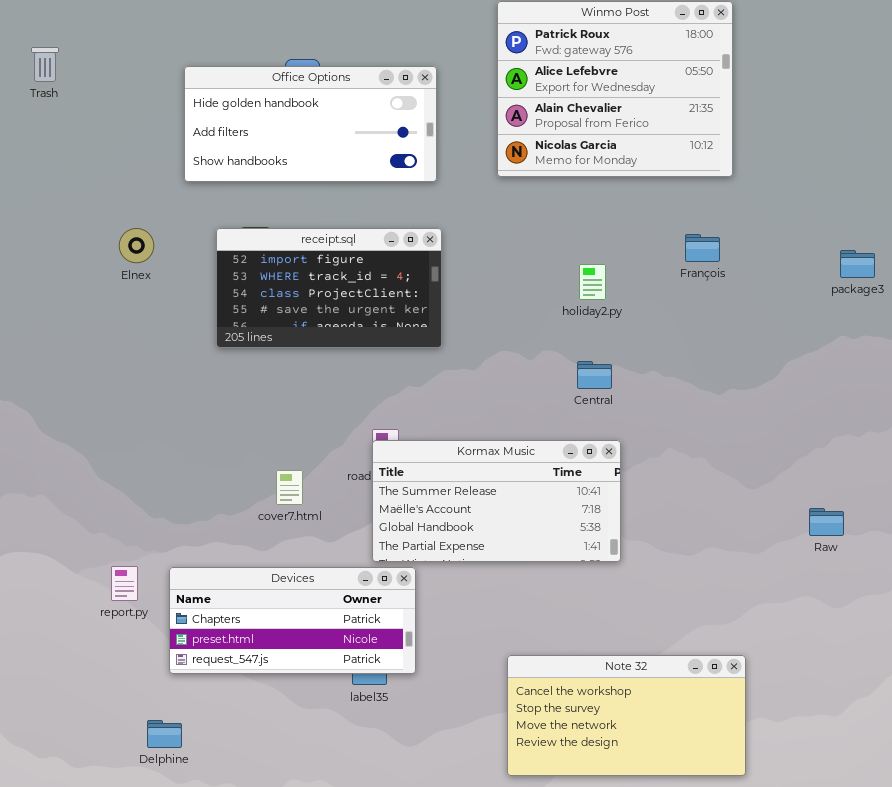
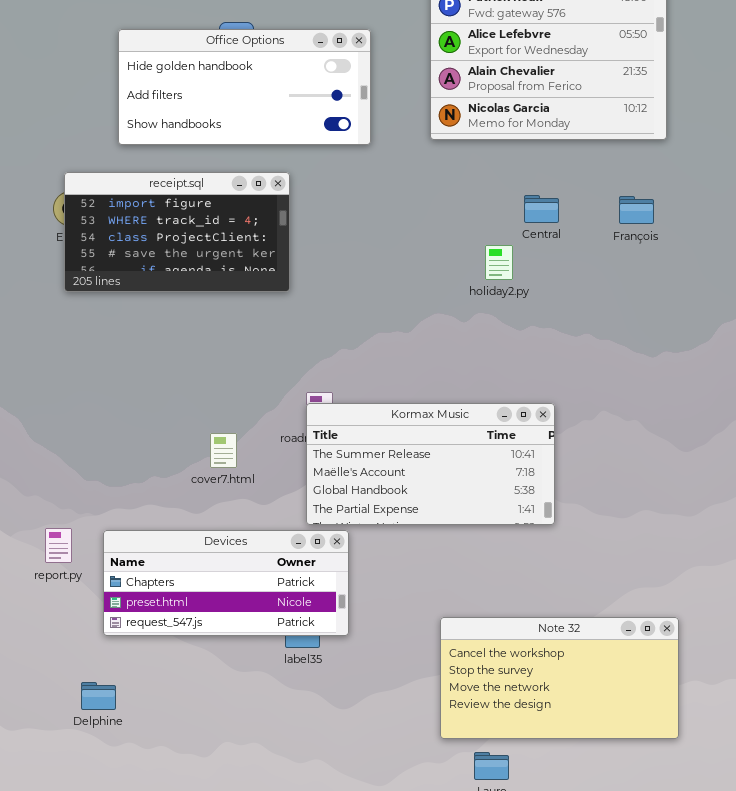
receipt.sql: [216,228,442,348] -> [64,172,290,292], moved
holiday2.py: [579,264,606,300] -> [485,245,513,280], moved
Central: [577,361,612,389] -> [524,195,559,223], moved

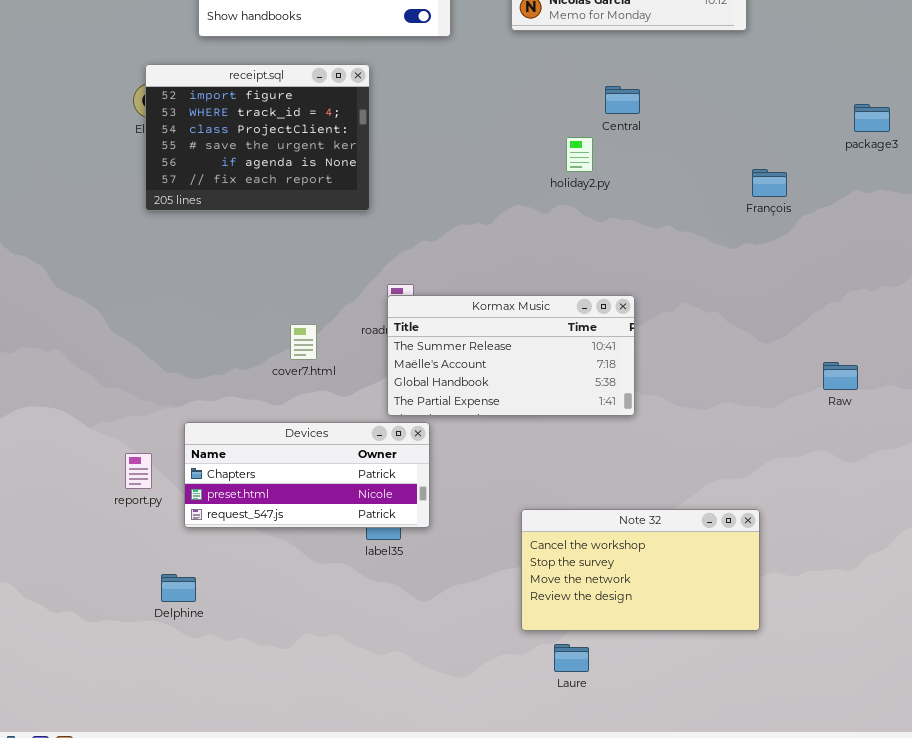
receipt.sql: [64,172,290,292] -> [145,64,370,211], resized
François: [619,196,654,224] -> [752,169,787,197], moved
report.py: [45,528,72,563] -> [125,453,152,489], moved

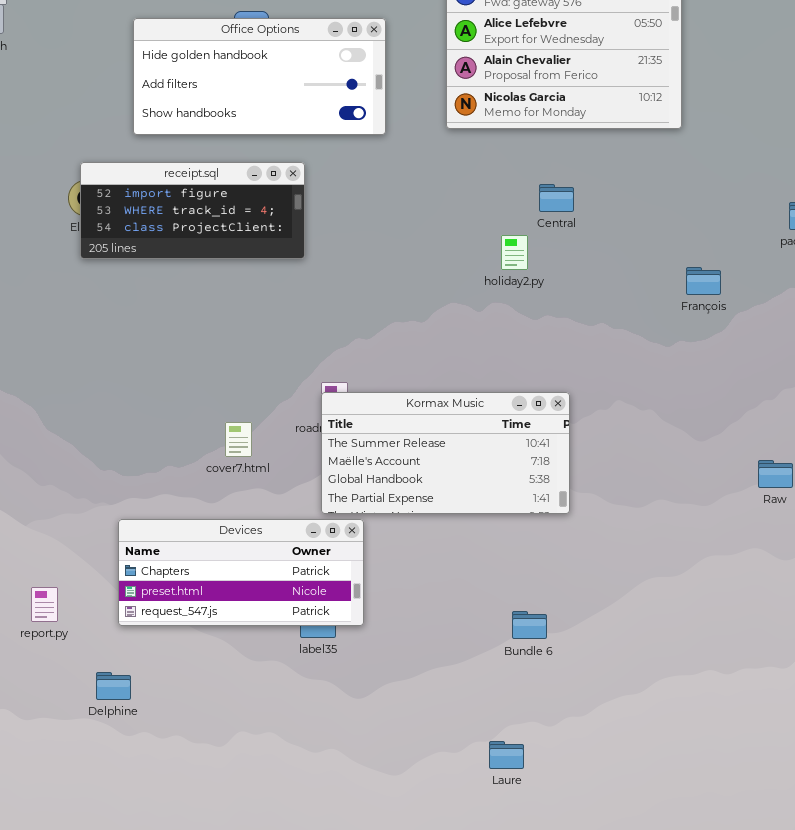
receipt.sql: [145,64,370,211] -> [80,162,305,259], resized
report.py: [125,453,152,489] -> [31,587,58,622], moved
Note 32: [521,509,760,631] -> none, closed

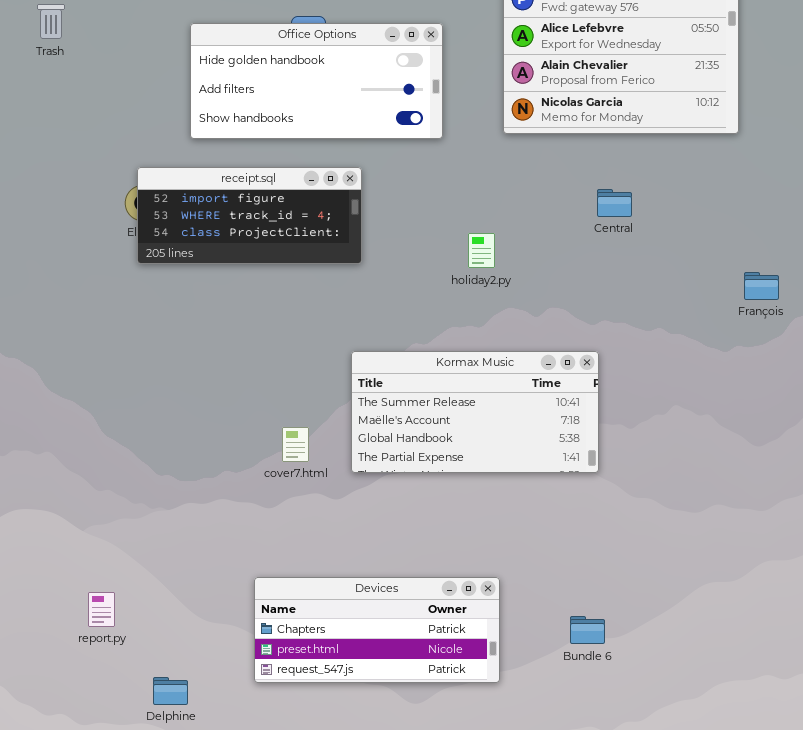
holiday2.py: [501,235,528,270] -> [468,233,495,268], moved
Kormax Music: [321,392,570,514] -> [351,351,599,473], moved
Devices: [118,519,364,626] -> [254,577,500,683], moved

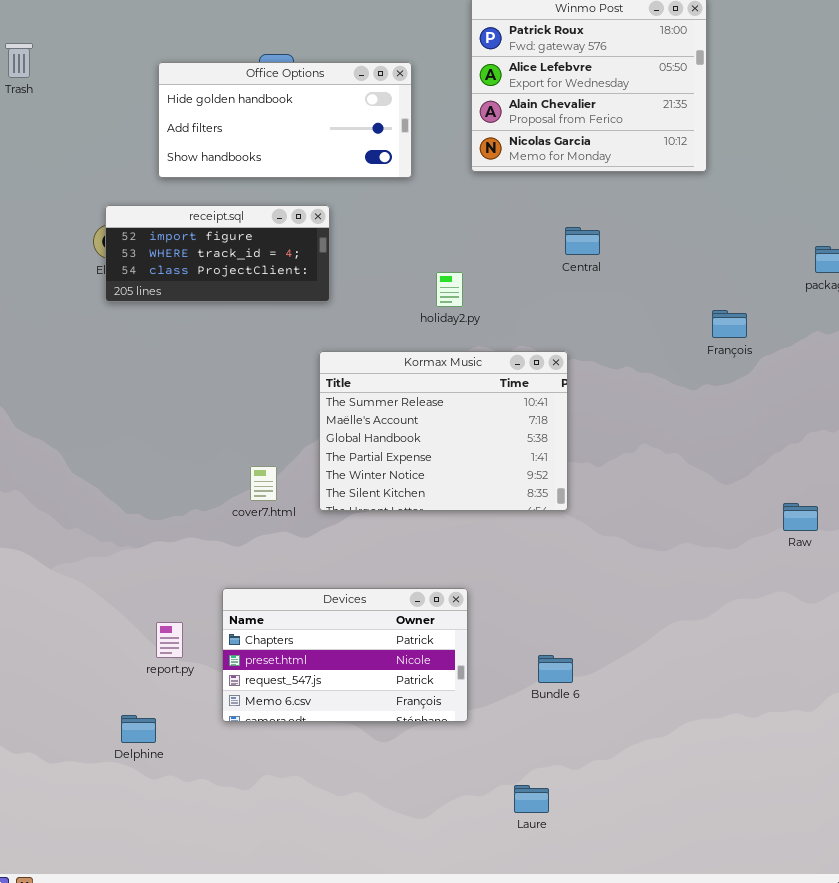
Kormax Music: [351,351,599,473] -> [319,351,568,511], resized
Devices: [254,577,500,683] -> [222,588,468,722], resized
report.py: [88,592,115,627] -> [156,622,183,658], moved

